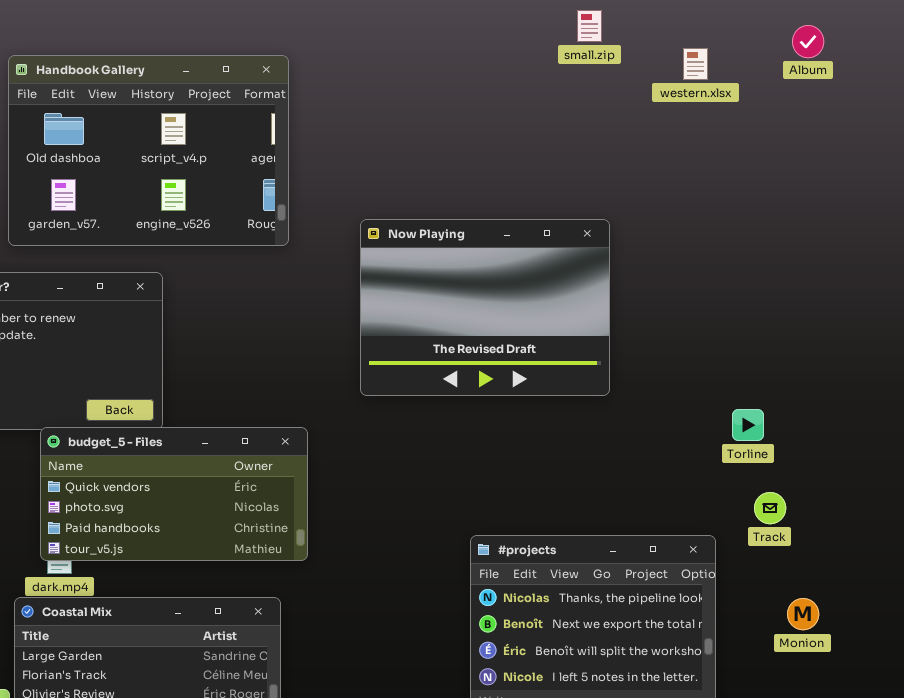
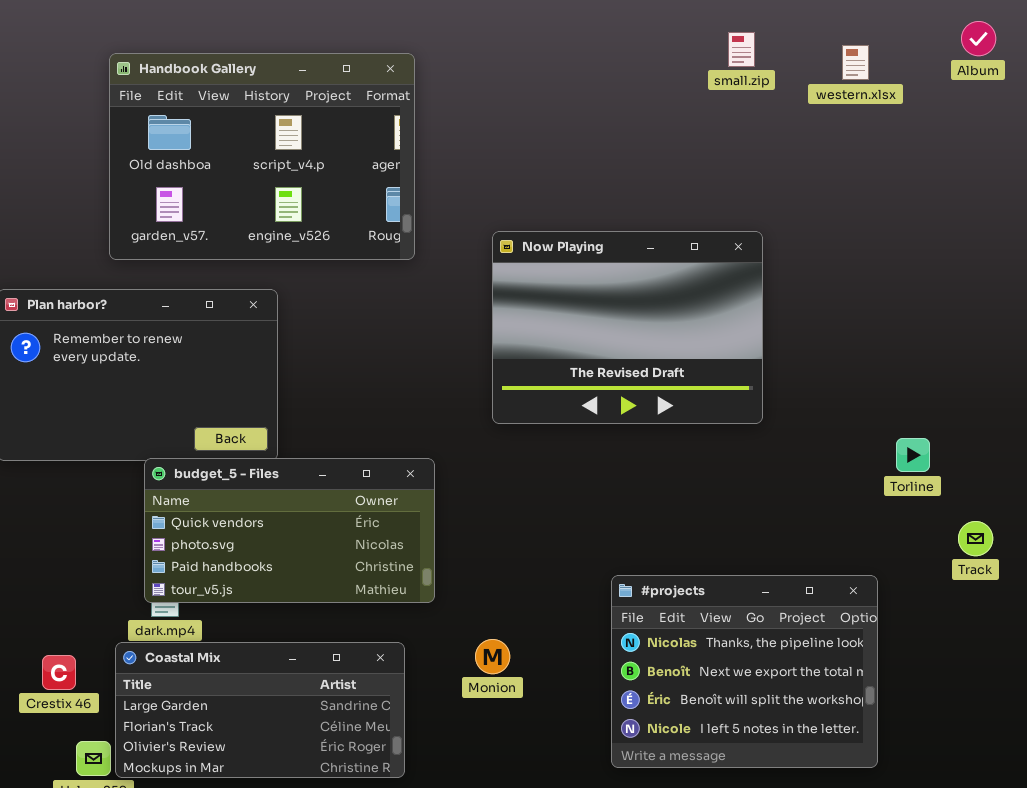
small.zip: [577,10,602,42] -> [728,32,755,67], moved
Track: [754,492,786,524] -> [958,521,993,556], moved
Monion: [787,598,819,630] -> [475,639,510,674], moved

